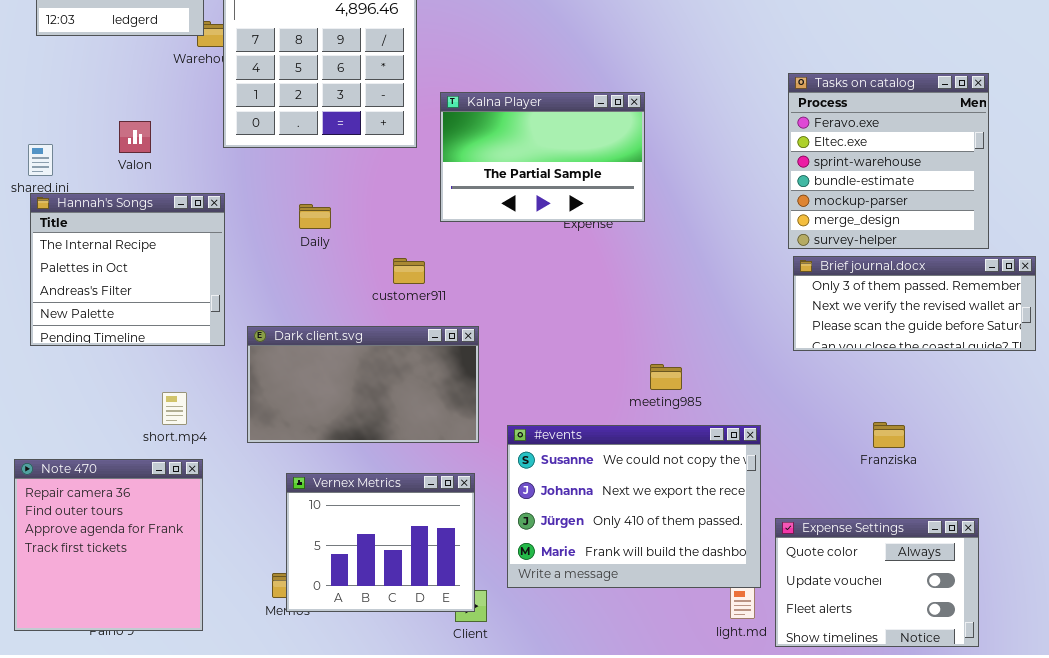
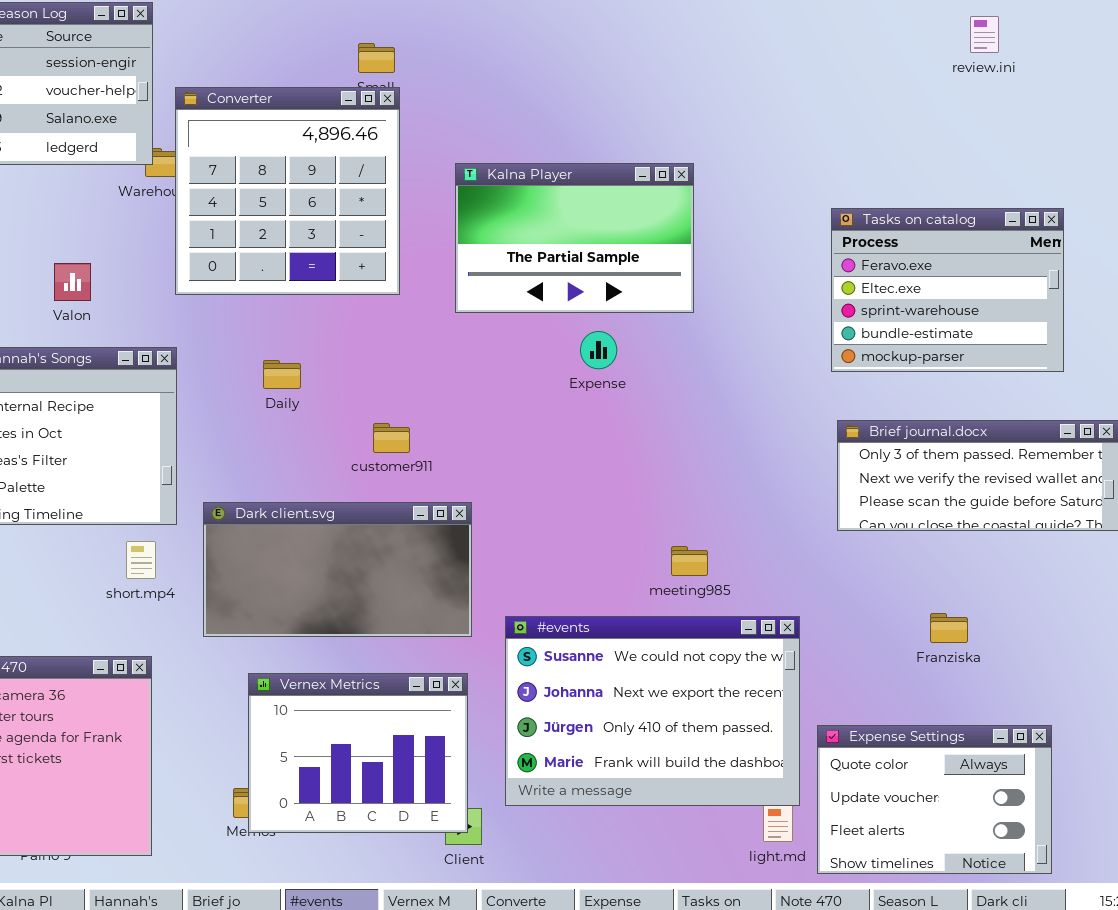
Tasks on catalog: [788,73,989,249] -> [831,208,1064,372], resized
Kalna Player: [440,92,645,222] -> [455,163,694,313], moved
short.mp4: [162,392,187,425] -> [126,541,156,579], moved

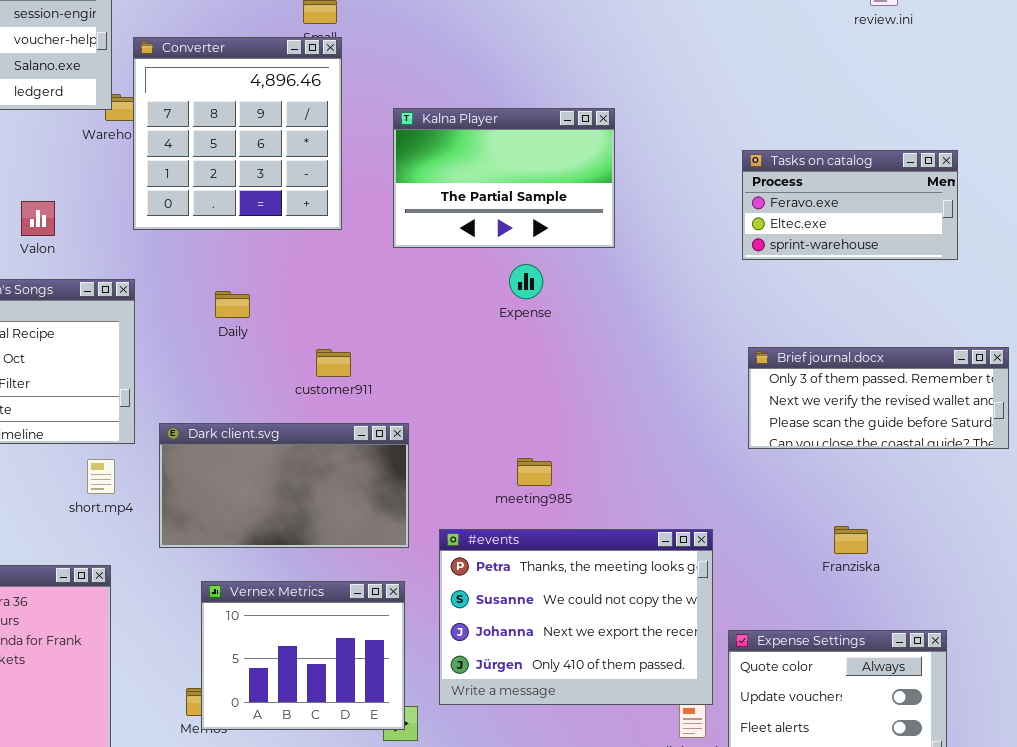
Tasks on catalog: [831,208,1064,372] -> [742,150,958,260], resized
meeting985: [671,546,708,576] -> [517,458,552,486], moved
#events: [505,616,800,806] -> [439,529,713,705], scrolled up 1 row

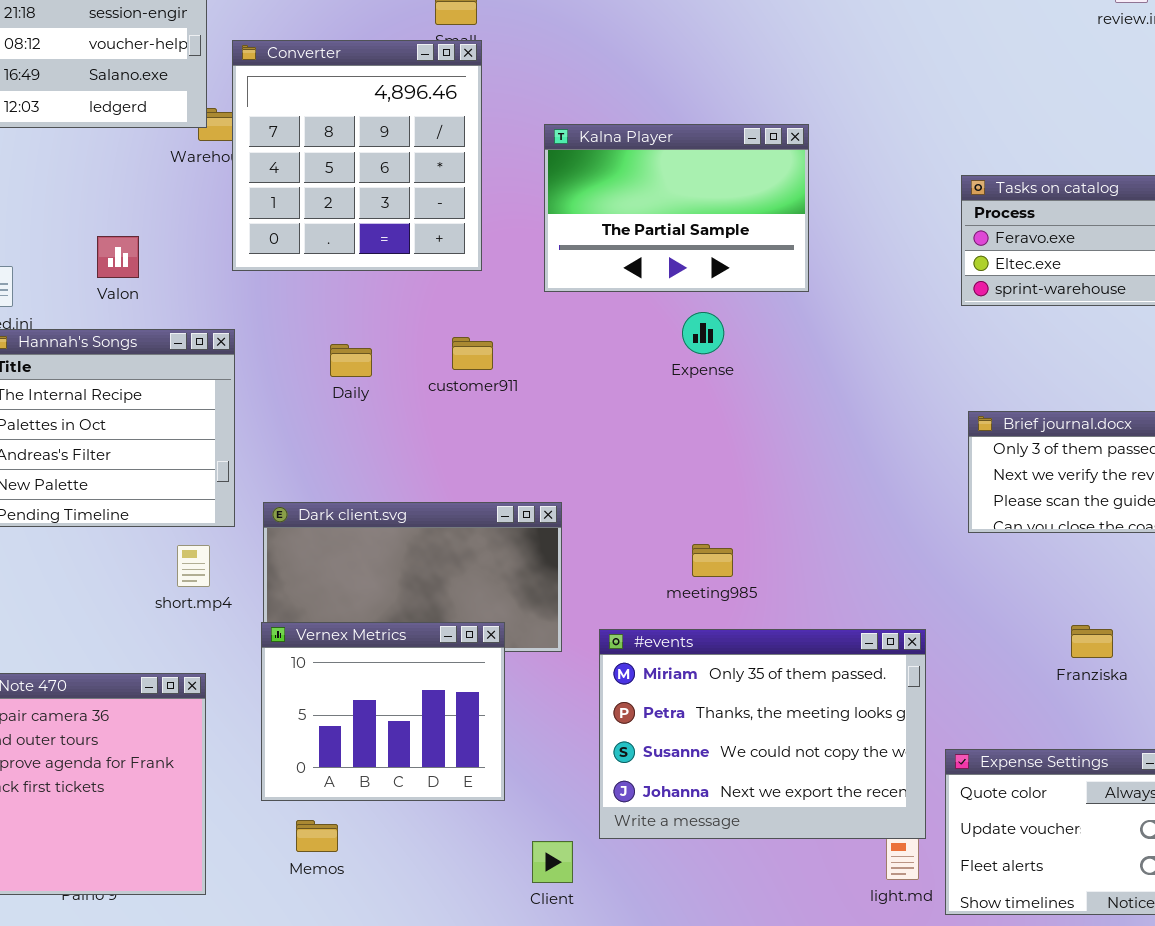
customer911: [316,349,351,377] -> [452,337,493,370], moved
#events: [439,529,713,705] -> [599,629,926,839], scrolled up 1 row
Vernex Metrics: [201,581,405,730] -> [261,622,505,801], moved

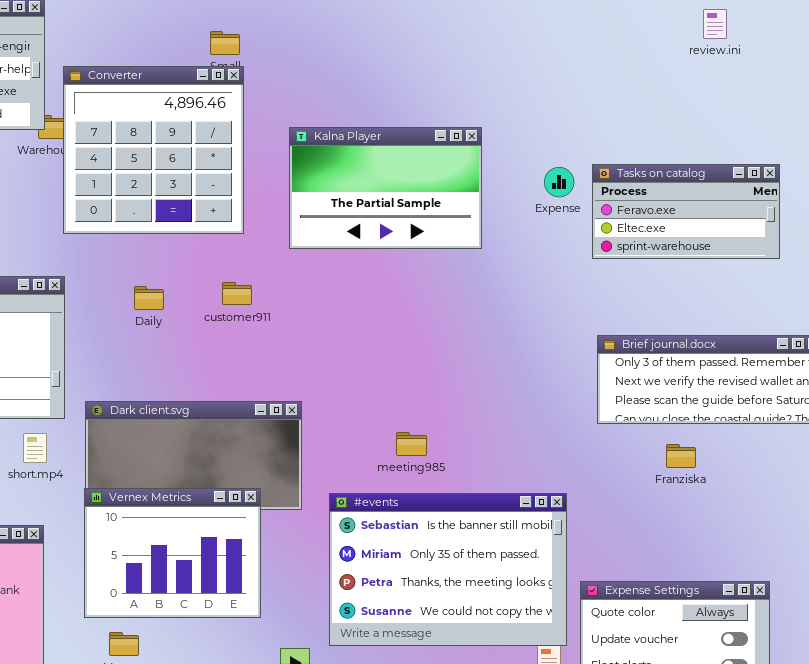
Expense: [682,312,724,354] -> [544,167,574,197], moved
Franziska: [1071,625,1113,658] -> [666,444,696,468], moved
#events: [599,629,926,839] -> [329,493,567,646], scrolled up 1 row

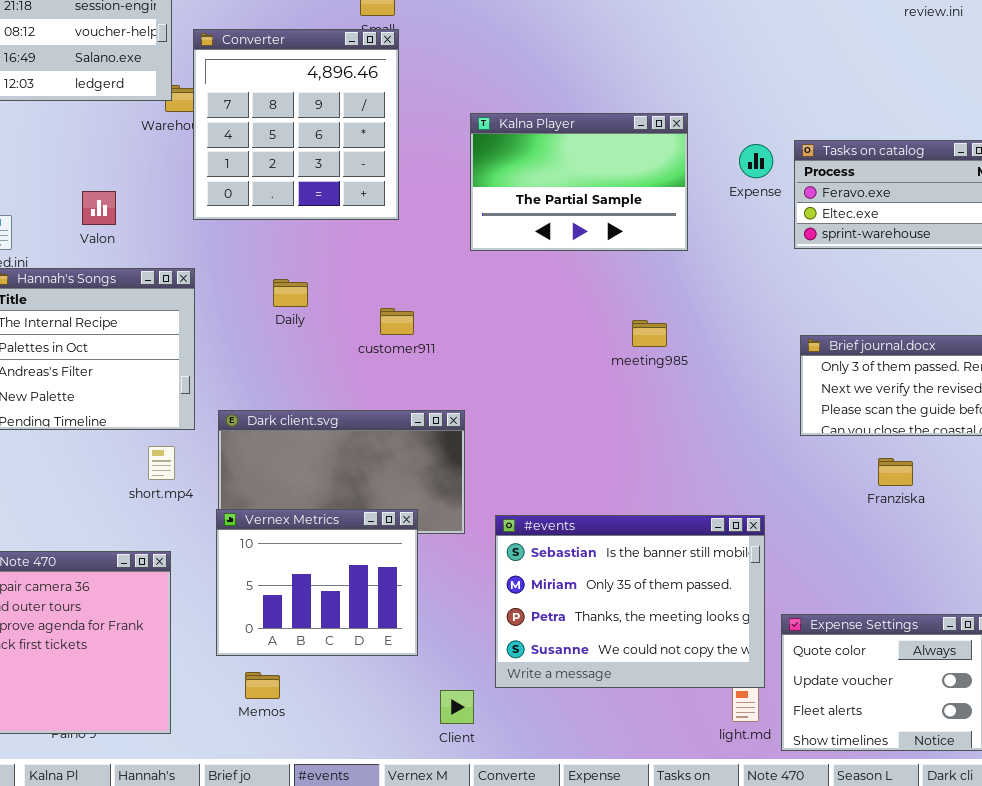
Kalna Player: [289,127,482,249] -> [470,113,688,251], moved
customer911: [222,282,252,305] -> [380,308,414,335], moved
meeting985: [396,432,427,456] -> [632,320,667,347], moved

